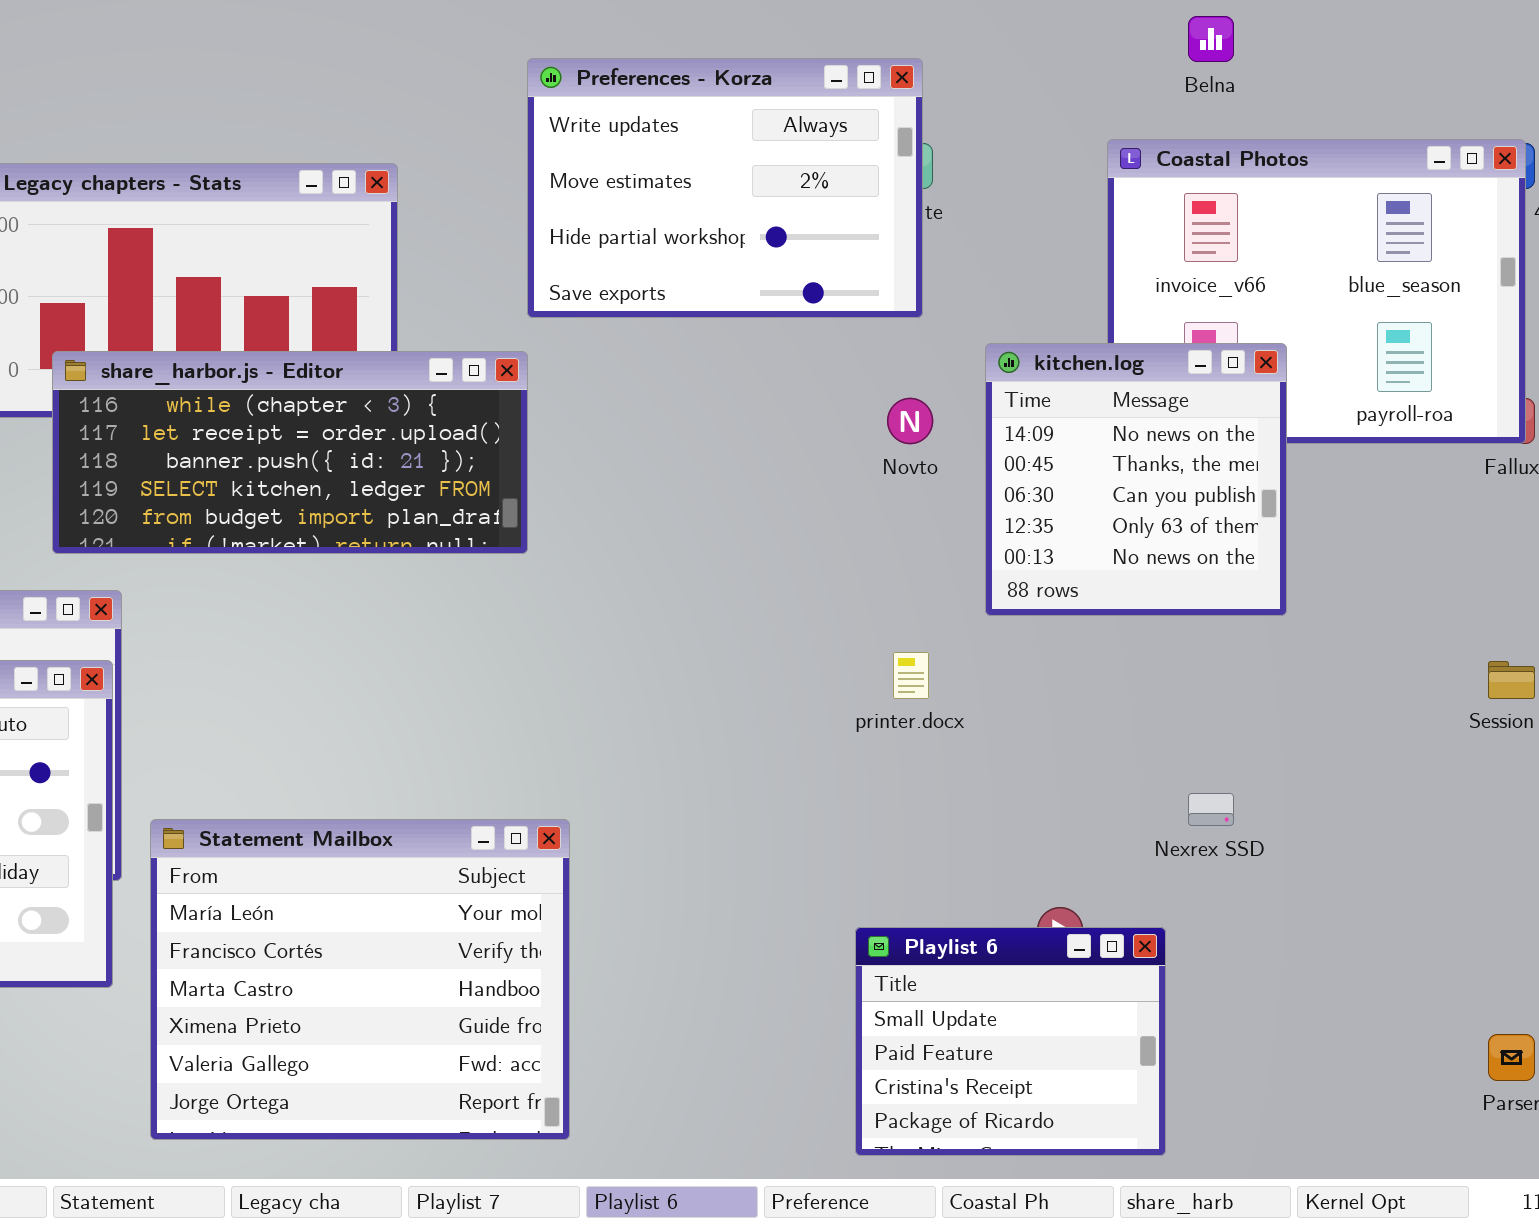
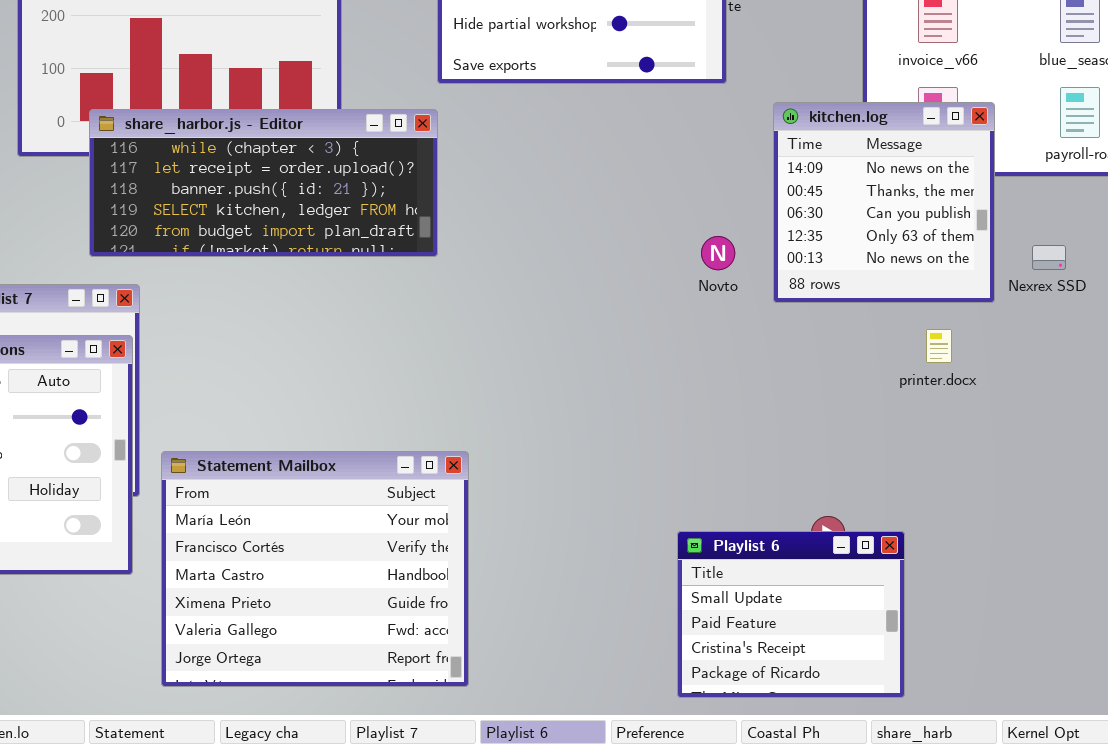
Novto: [887,398,933,444] -> [701,236,735,270], moved
printer.docx: [893,652,929,699] -> [926,329,952,363], moved
Nexrex SSD: [1188,793,1234,826] -> [1032,245,1066,270], moved

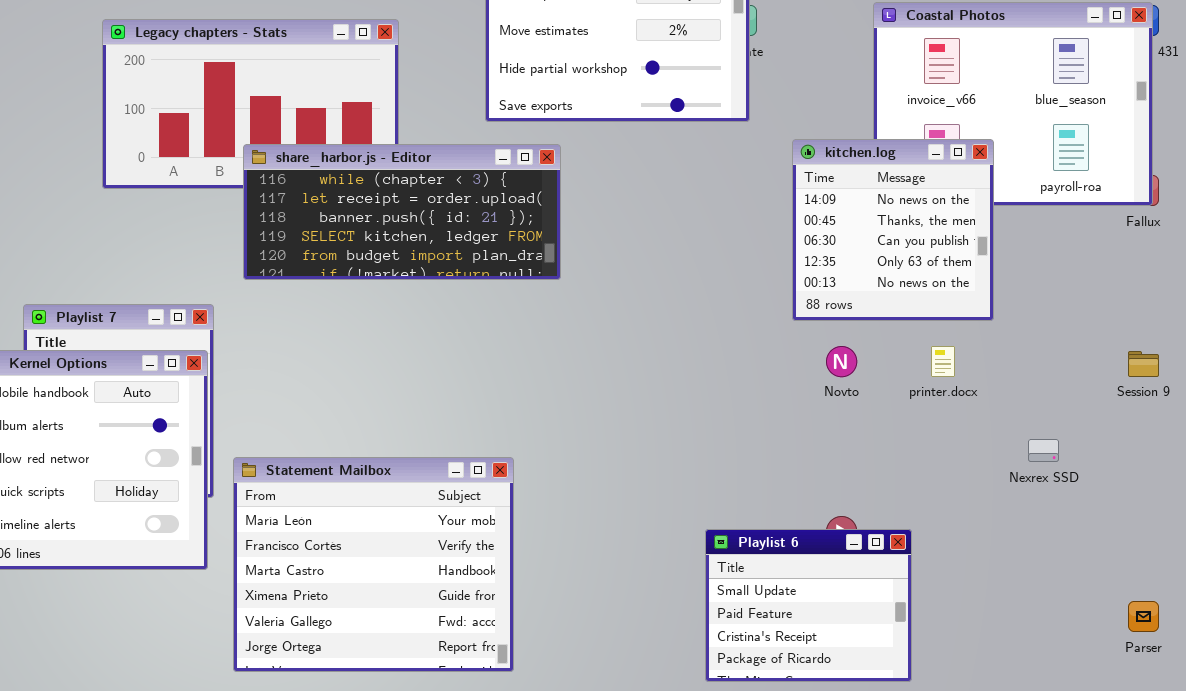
share_harbor.js - Editor: [89,109,438,257] -> [243,144,561,280], moved
Novto: [701,236,735,270] -> [826,346,857,377], moved
Nexrex SSD: [1032,245,1066,270] -> [1028,439,1059,462], moved

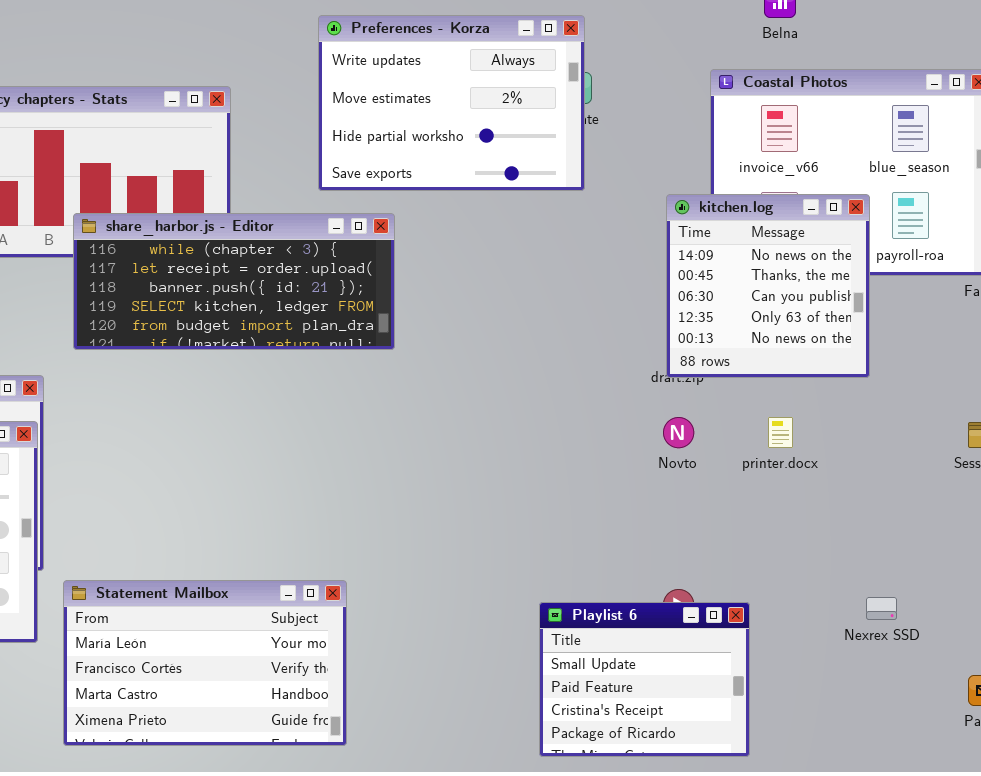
kitchen.log: [792,139,994,321] -> [666,194,870,378], moved
Nexrex SSD: [1028,439,1059,462] -> [866,597,897,620], moved
Statement Mailbox: [233,457,514,672] -> [63,580,347,746], resized

